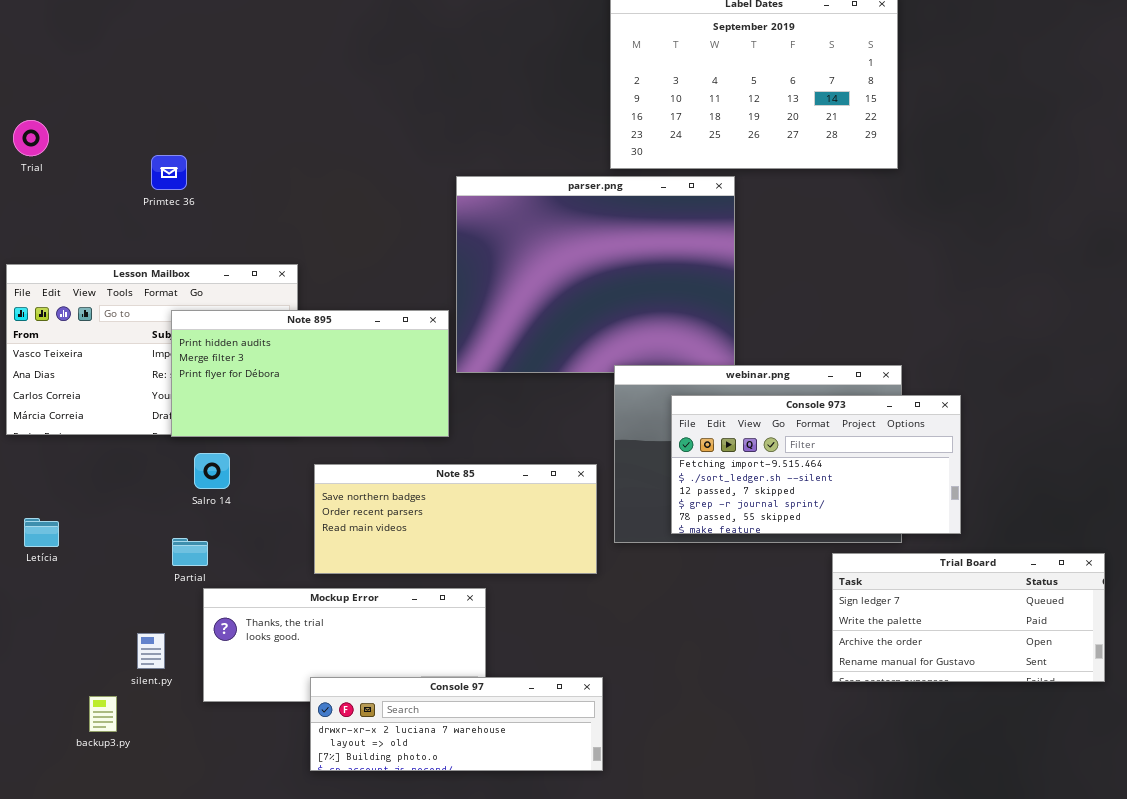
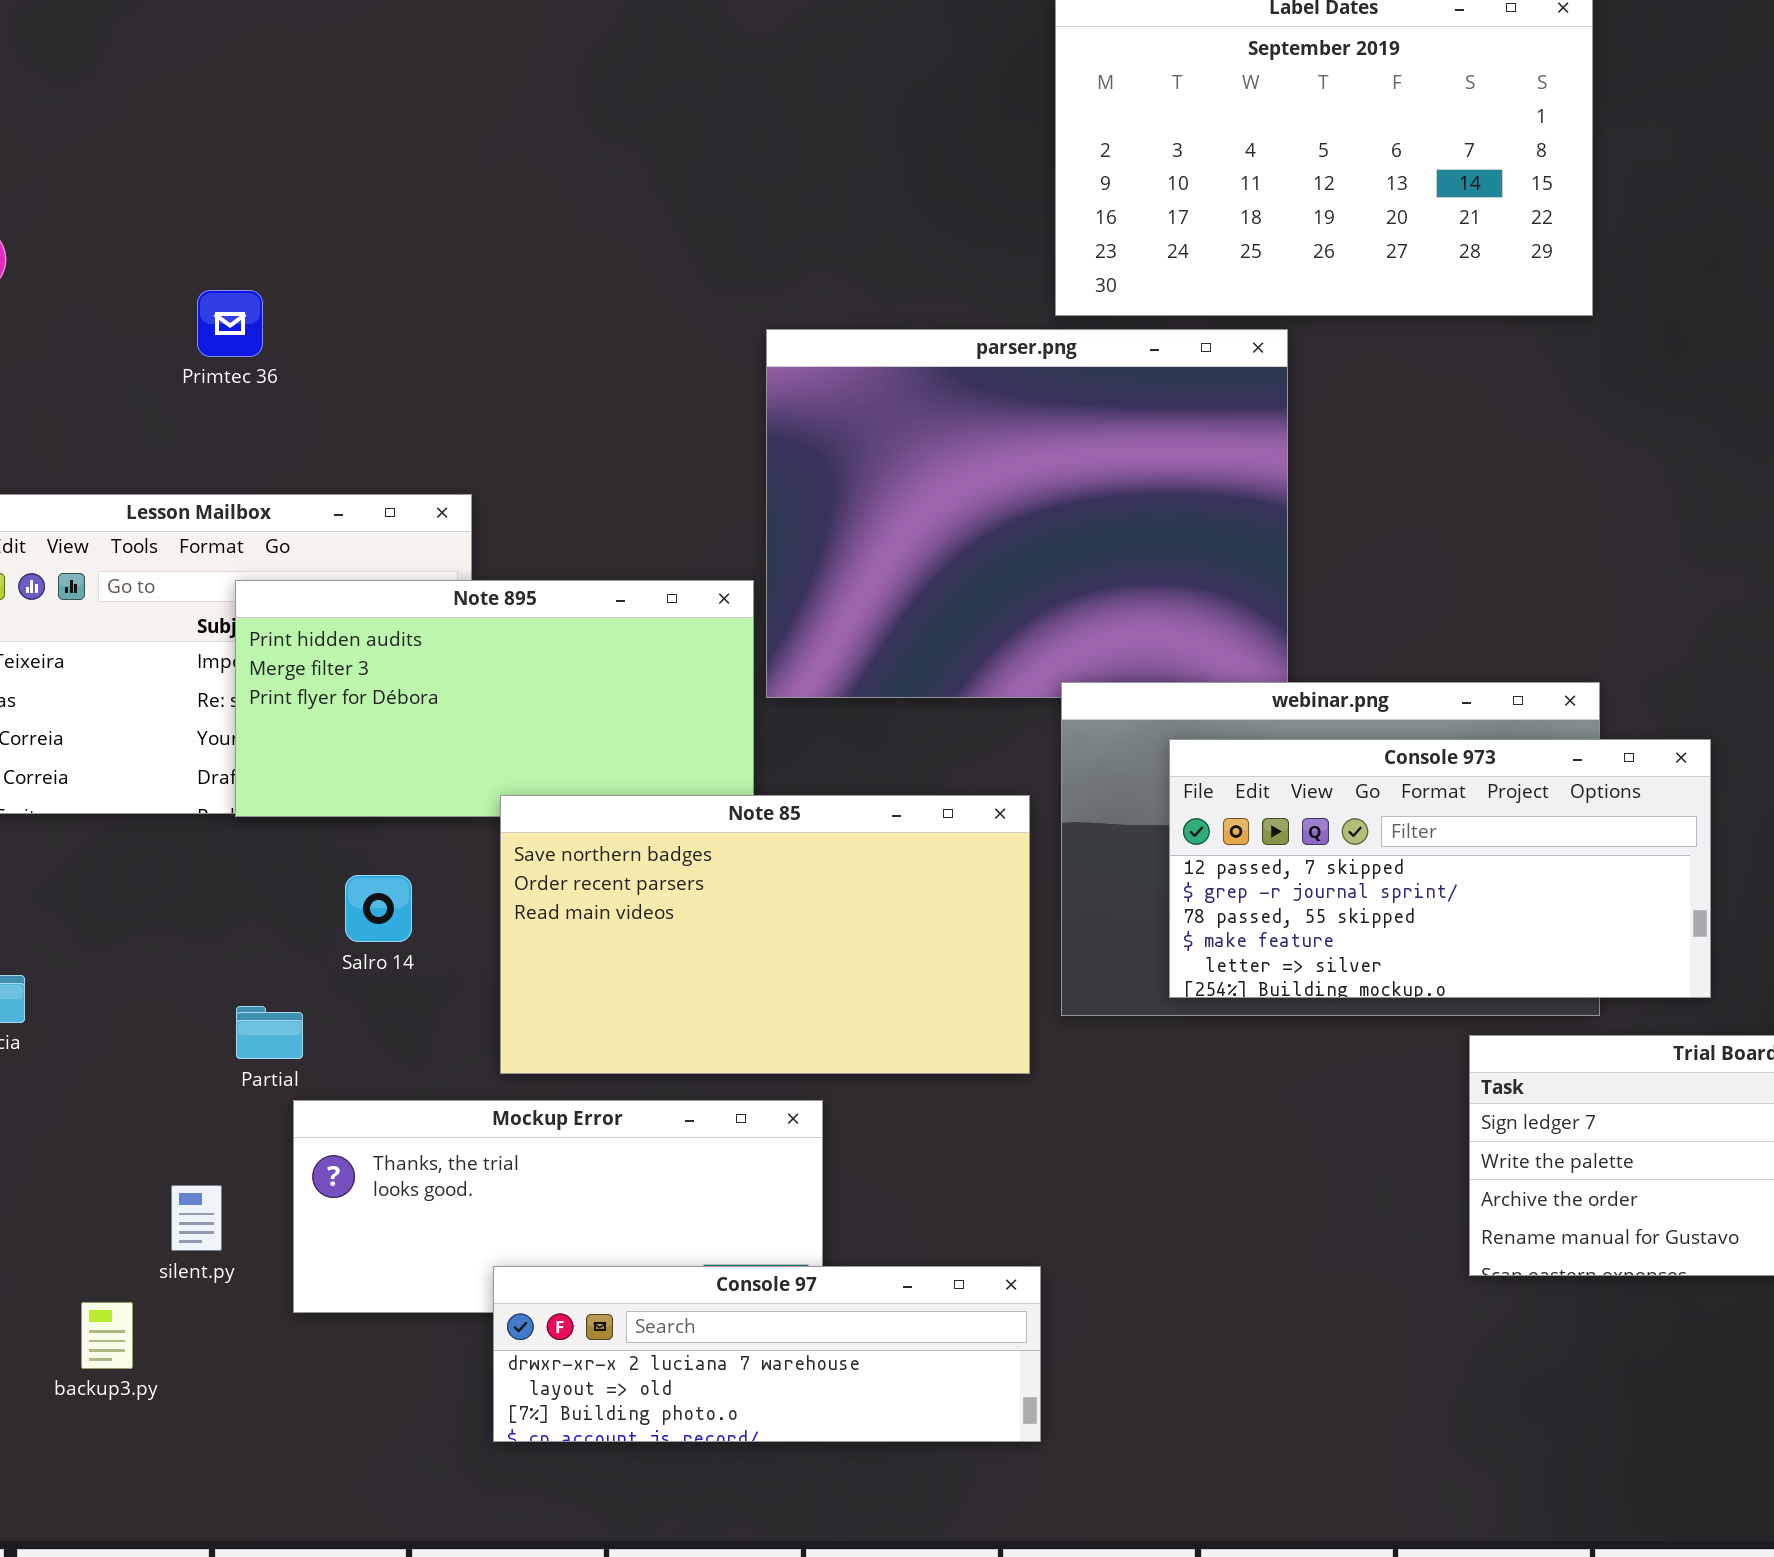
Console 973: [671,395,961,534] -> [1169,739,1711,998], scrolled down 2 rows
Salro 14: [194,453,230,489] -> [345,875,412,942], moved
Note 85: [314,464,597,574] -> [500,795,1030,1074], resized

